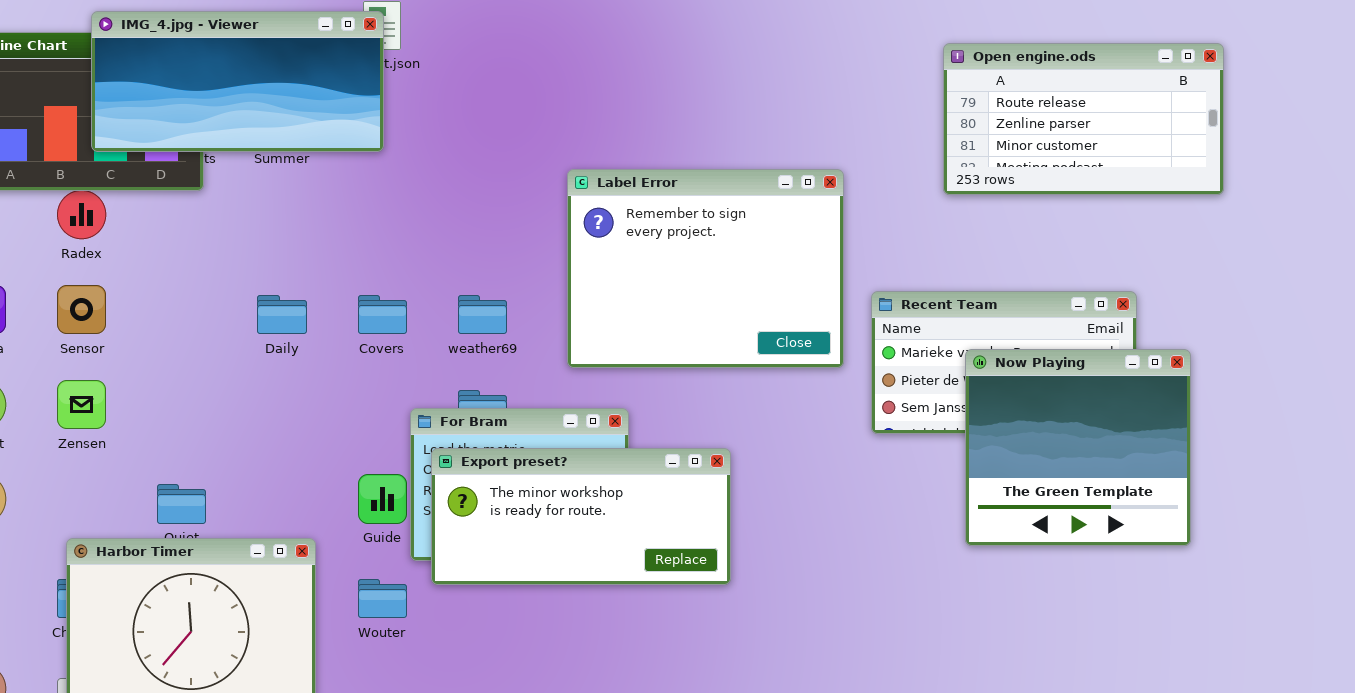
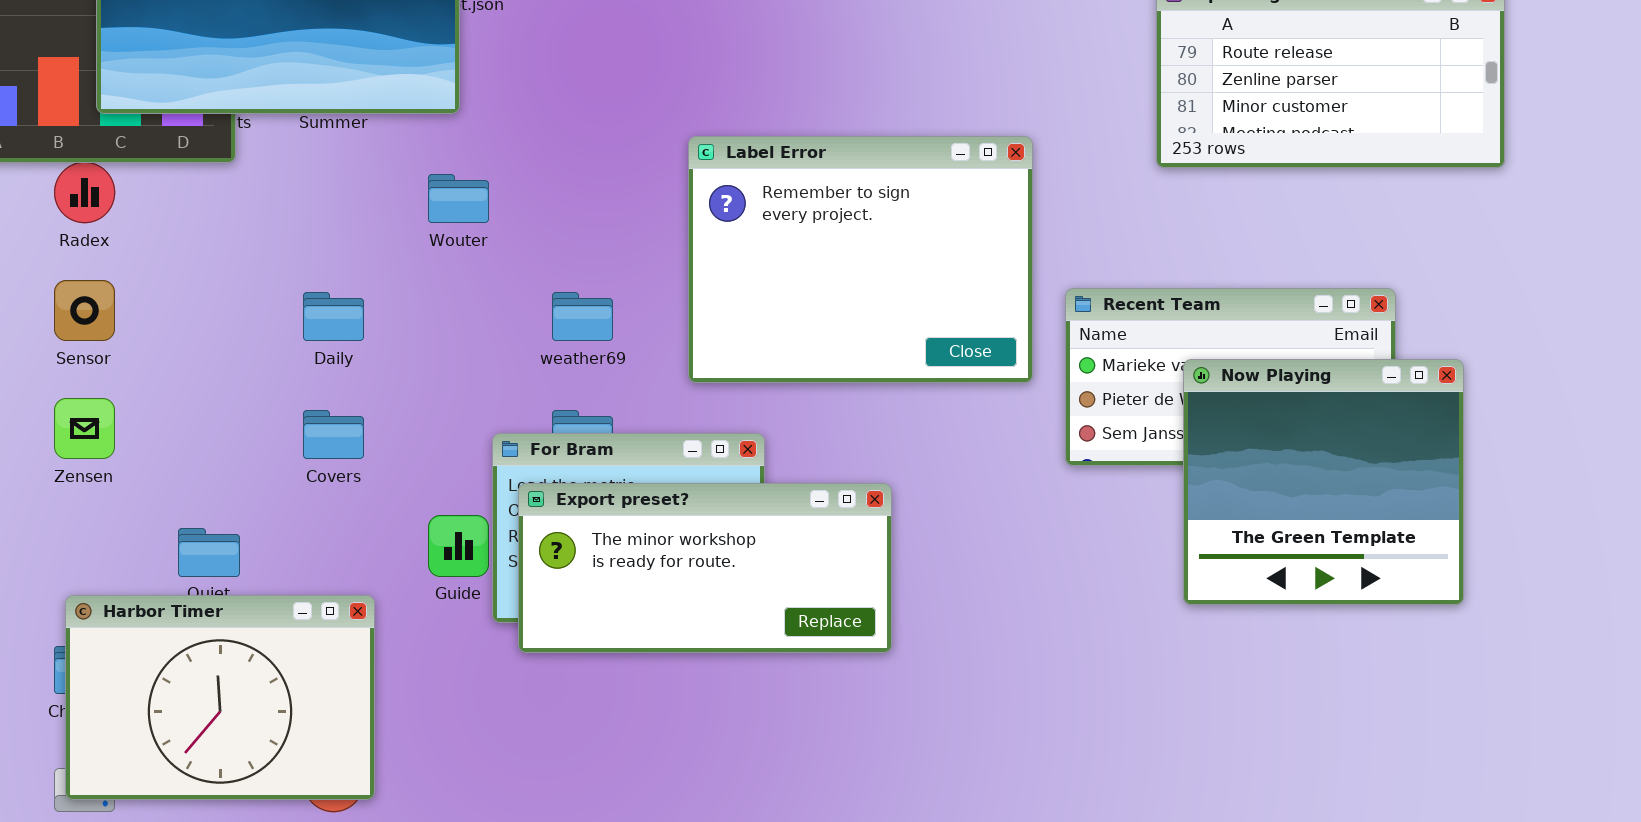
Covers: [358,295,407,334] -> [303,410,364,459], moved
Wouter: [358,579,407,618] -> [428,174,489,223], moved

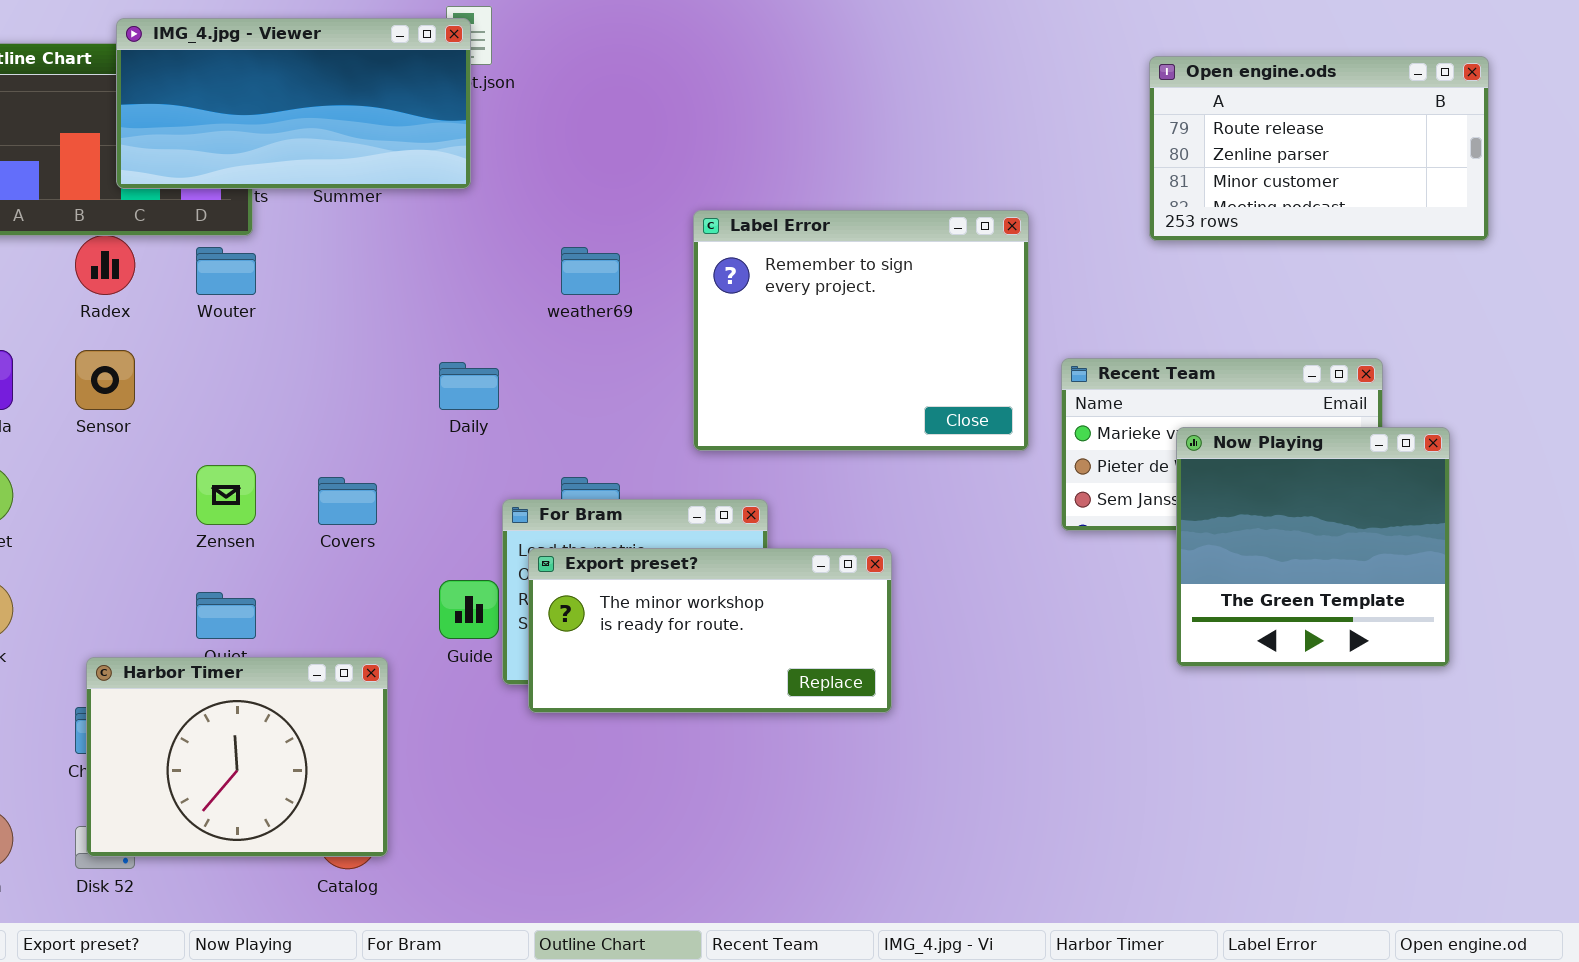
Wouter: [428,174,489,223] -> [196,247,256,295], moved
Daily: [303,292,364,341] -> [439,362,499,410], moved
weather69: [552,292,613,341] -> [561,247,620,295], moved
Zensen: [54,398,115,459] -> [196,465,256,525], moved

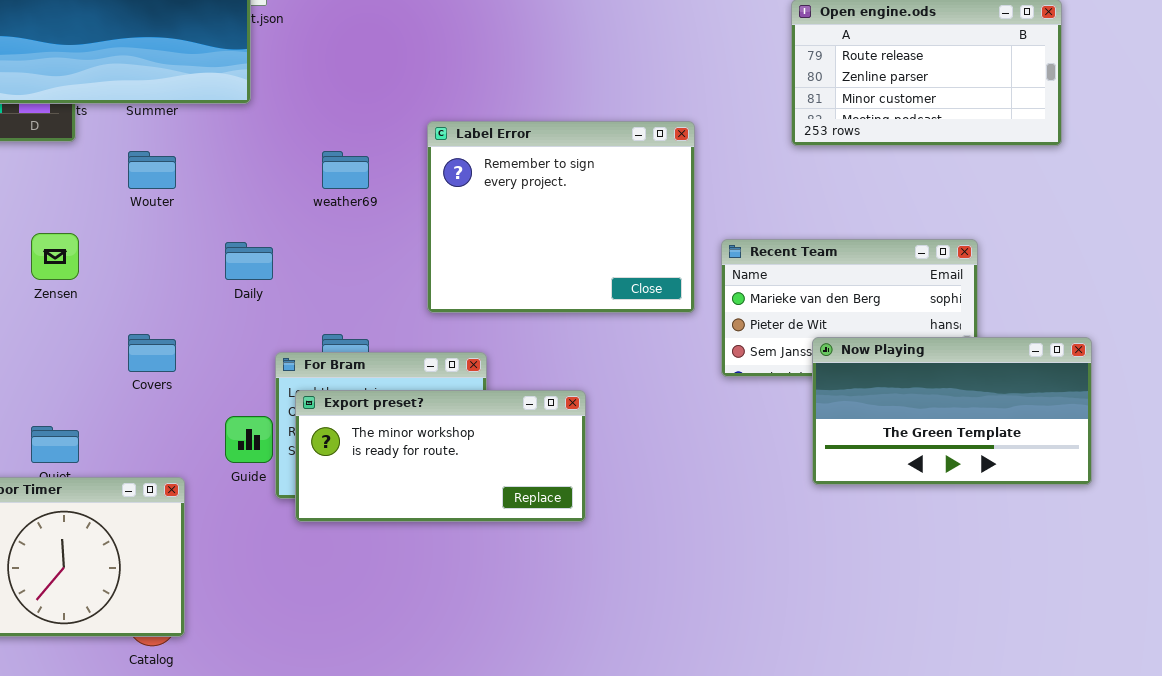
Wouter: [196,247,256,295] -> [128,151,176,189], moved
Now Playing: [1176,427,1450,667] -> [812,337,1092,485], resized
Zensen: [196,465,256,525] -> [31,233,79,280], moved

